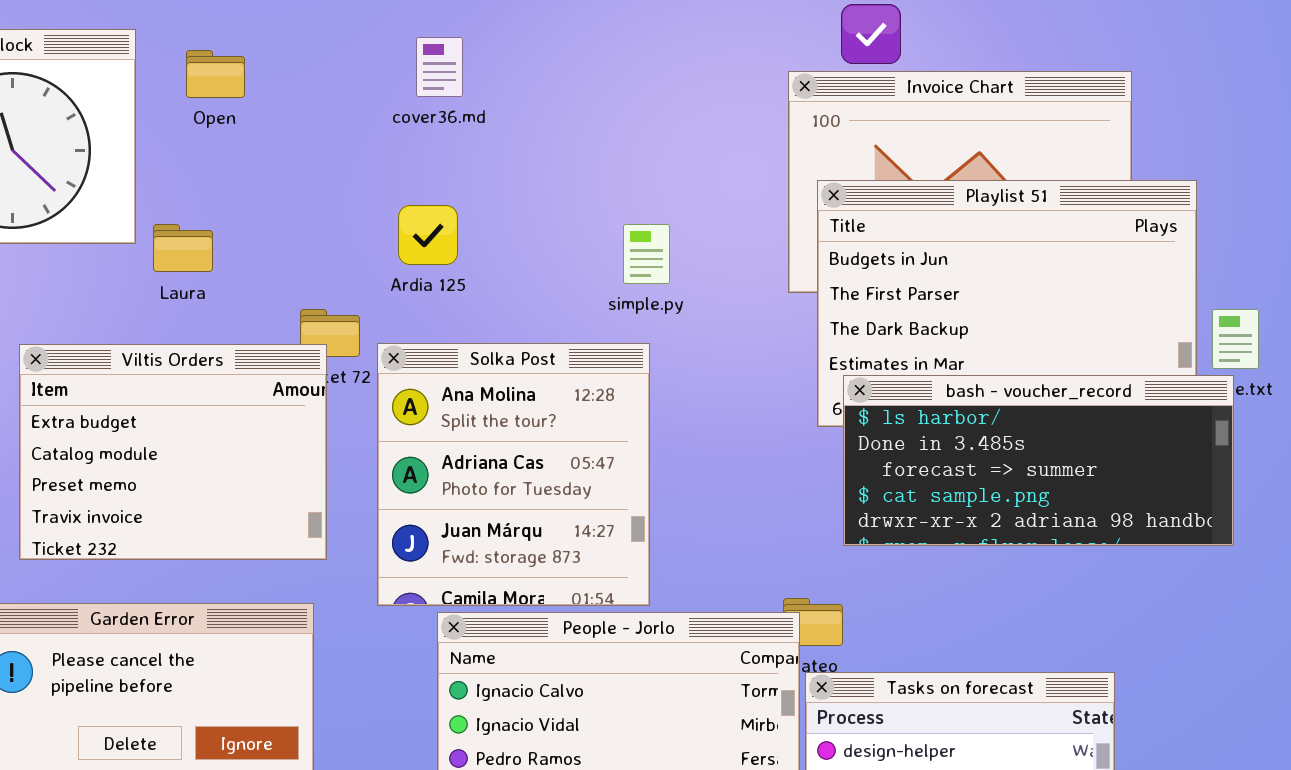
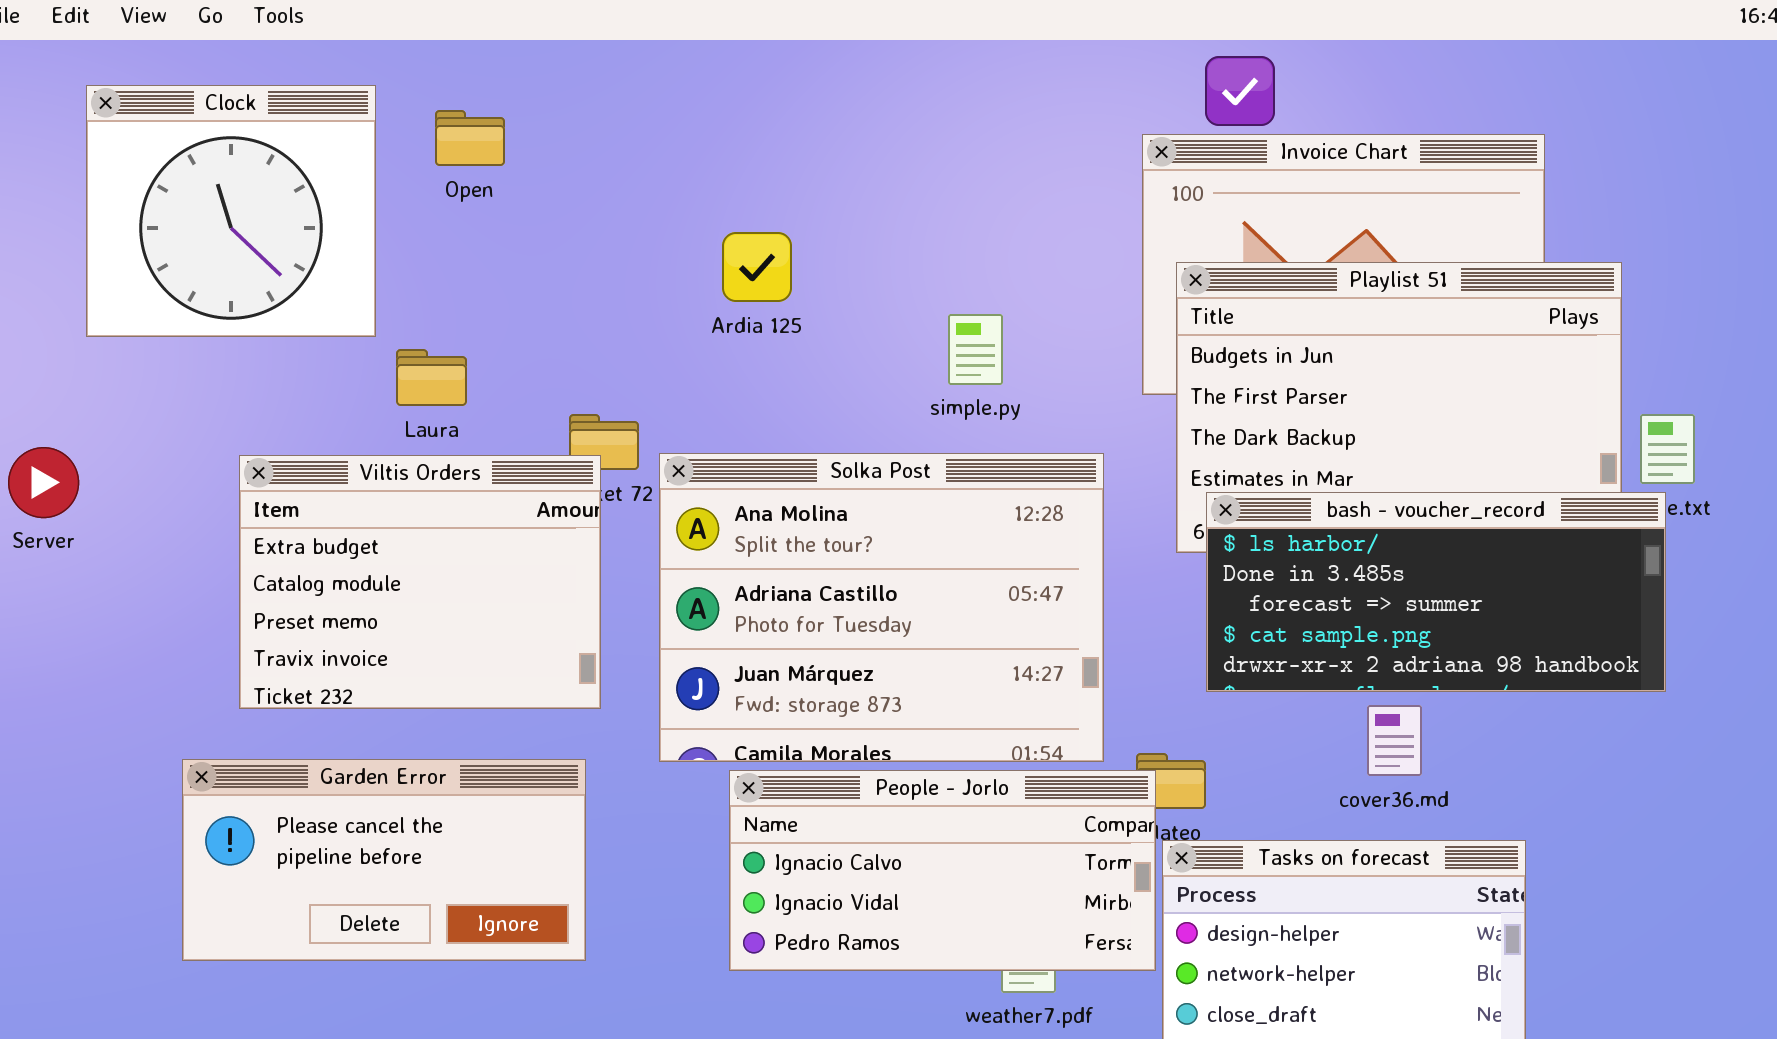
cover36.md: [416,37,463,97] -> [1367,705,1422,776], moved
Ardia 125: [398,205,458,265] -> [722,232,792,302], moved
Laura: [153,224,213,272] -> [396,349,467,406], moved
Solka Post: [377,343,650,606] -> [659,453,1104,762], resized

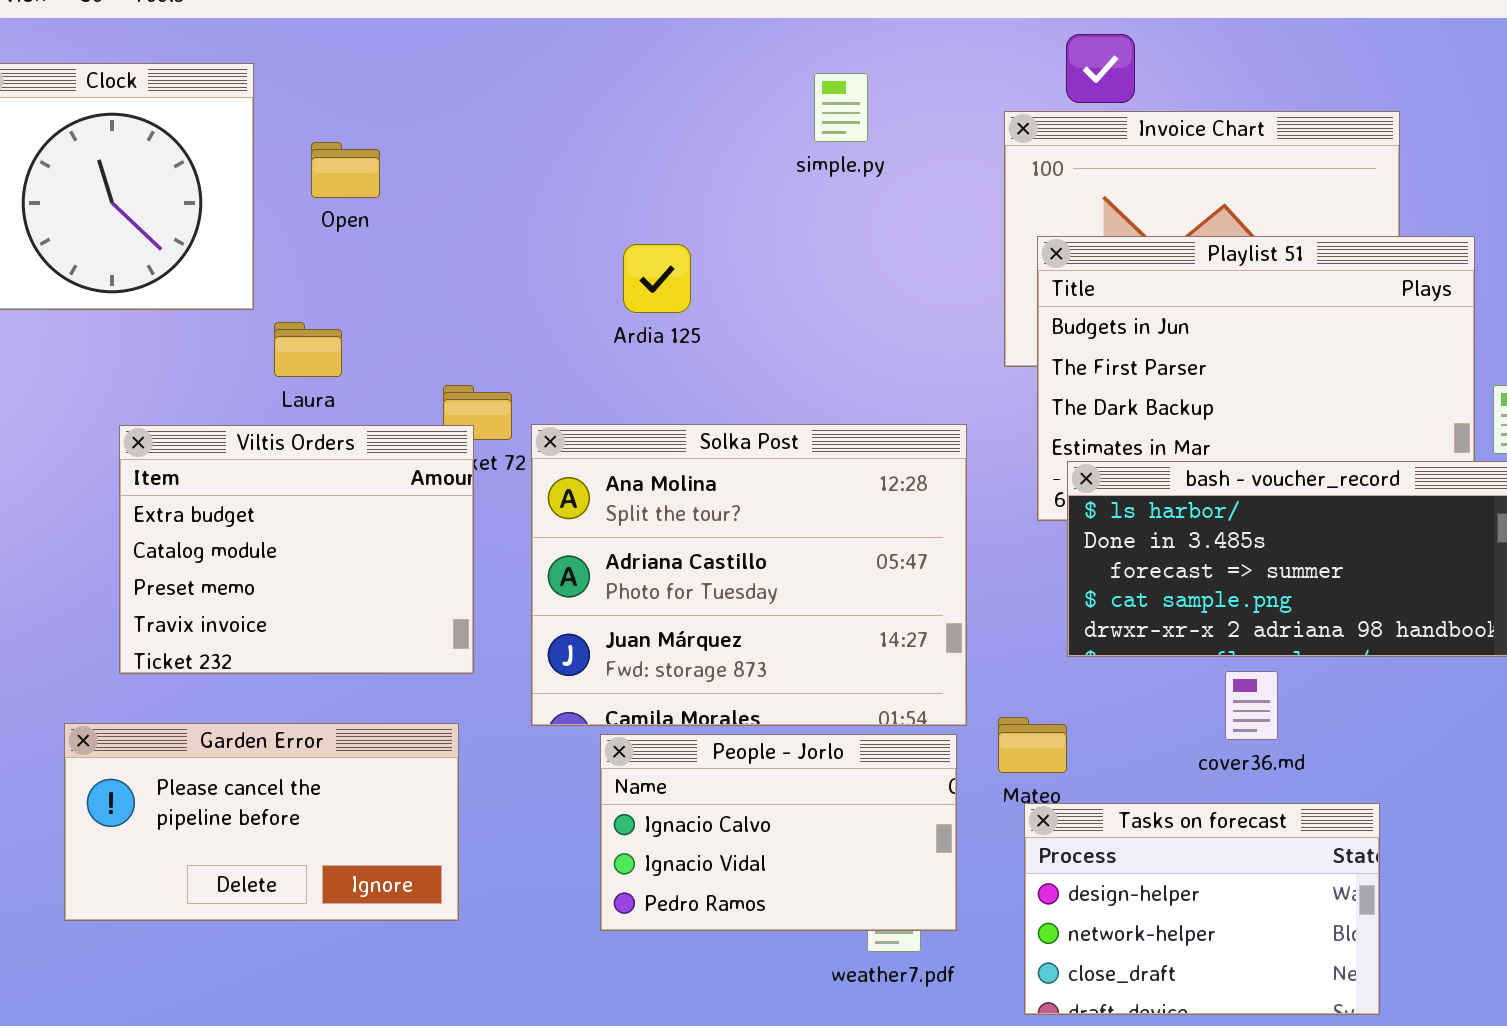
Open: [435,110,505,166] -> [311,142,380,198], moved
Ardia 125: [722,232,792,302] -> [623,244,691,313], moved
simple.py: [948,314,1003,385] -> [814,73,868,142], moved
People - Jorlo: [729,770,1156,971] -> [600,734,957,931], resized

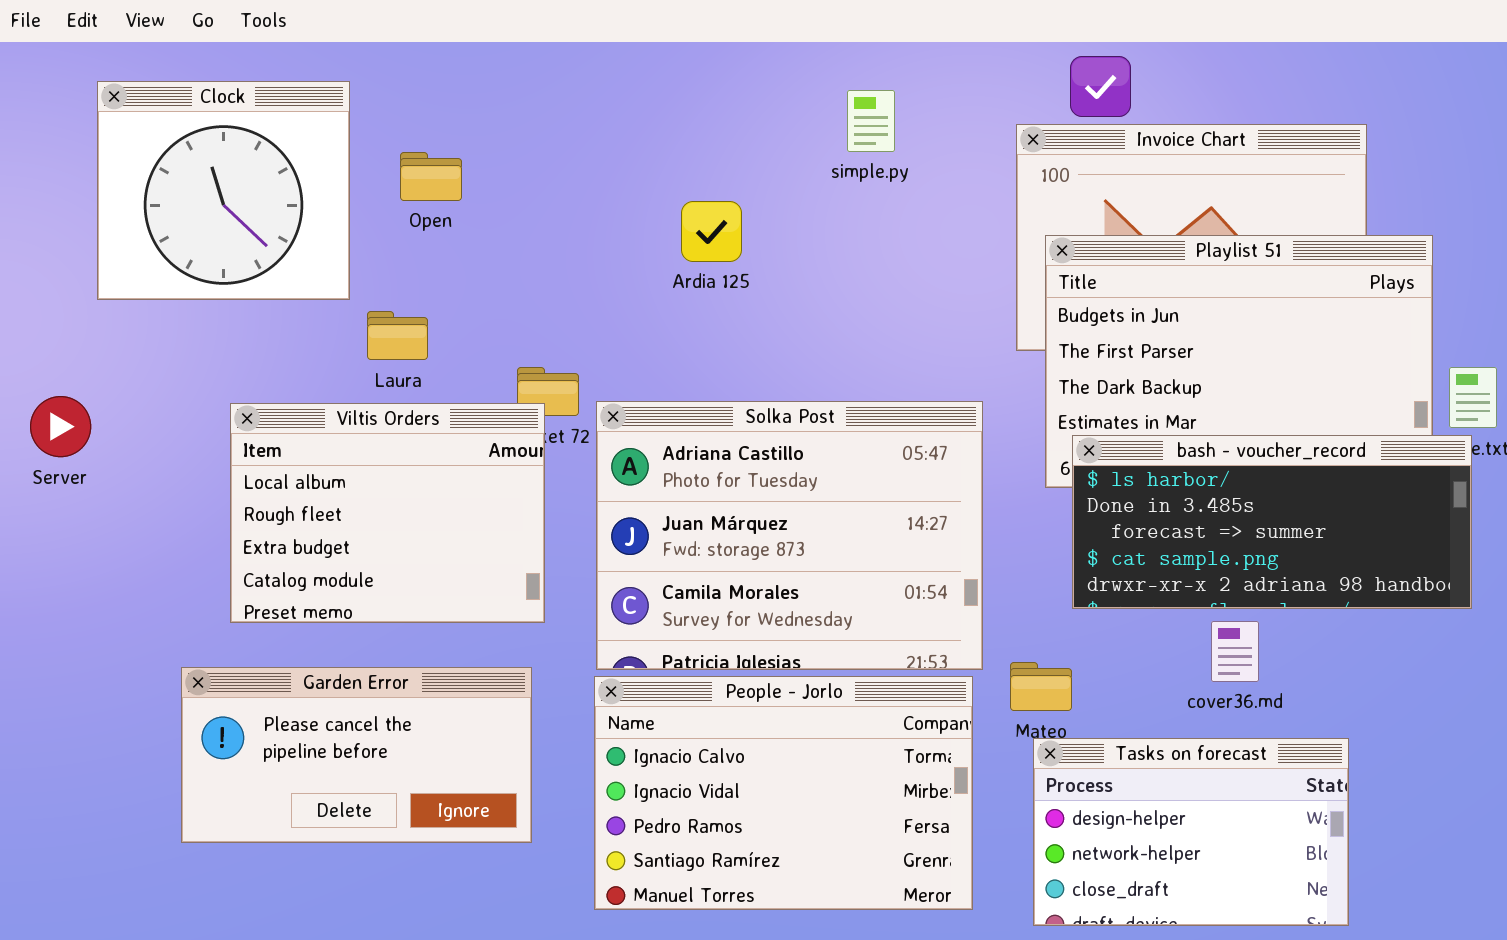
Ardia 125: [623,244,691,313] -> [681,201,742,262], moved
Solka Post: [531,424,967,726] -> [596,401,983,670], scrolled down 1 row
Viltis Orders: [119,425,474,674] -> [230,403,545,623], scrolled up 2 rows
People - Jorlo: [600,734,957,931] -> [594,676,973,910], resized

